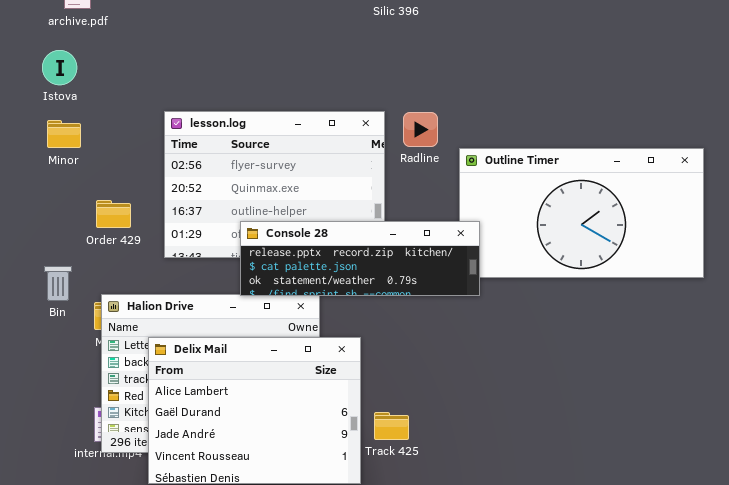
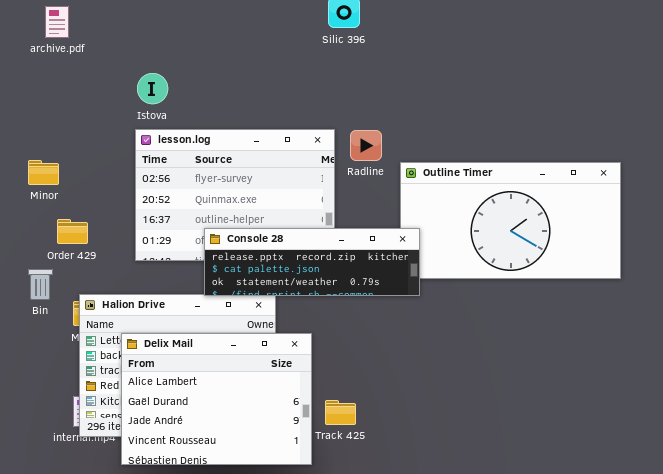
Istova: [42,50,77,85] -> [137,73,168,104], moved
Minor: [47,120,81,148] -> [28,160,59,185], moved
Order 429: [96,200,131,228] -> [57,219,88,244], moved

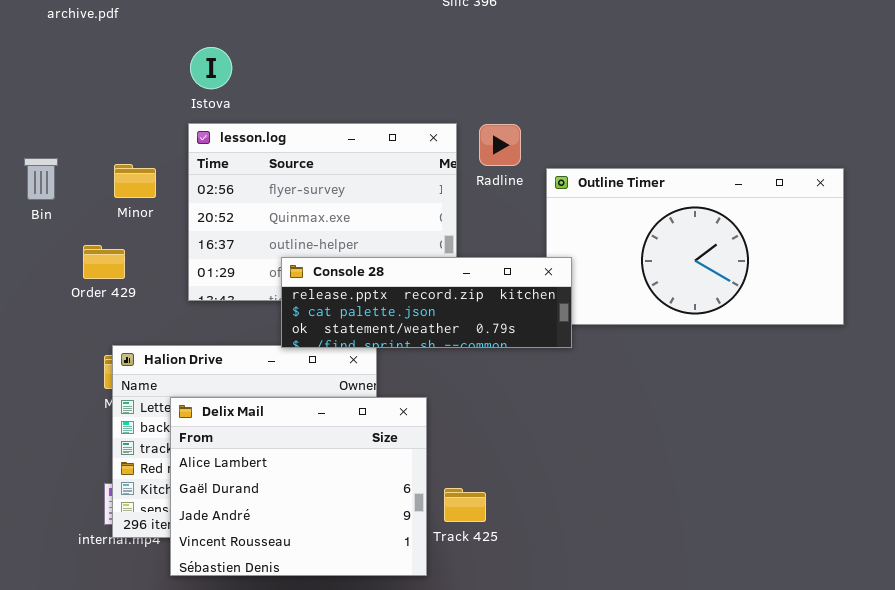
Minor: [28,160,59,185] -> [114,164,156,198], moved
Bin: [28,269,53,300] -> [24,158,58,200], moved

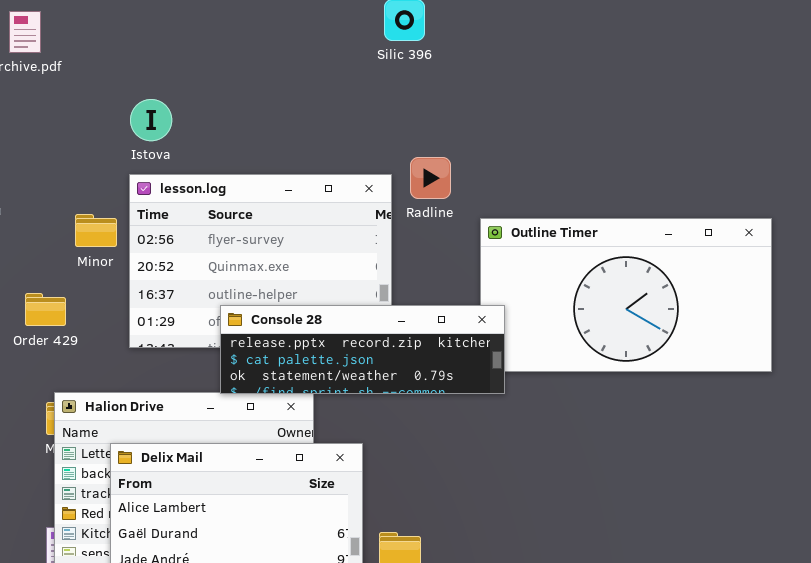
Radline: [479,124,521,166] -> [410,157,451,199], moved
Minor: [114,164,156,198] -> [75,214,117,247], moved

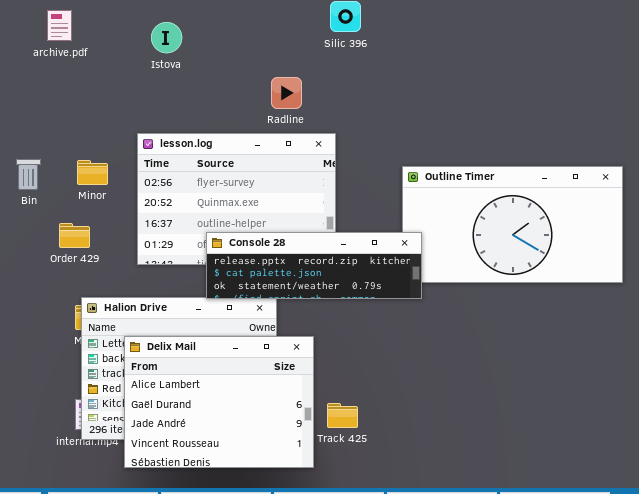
Istova: [130,99,172,141] -> [151,22,182,53], moved
Radline: [410,157,451,199] -> [271,77,302,109], moved
Minor: [75,214,117,247] -> [77,160,108,185], moved

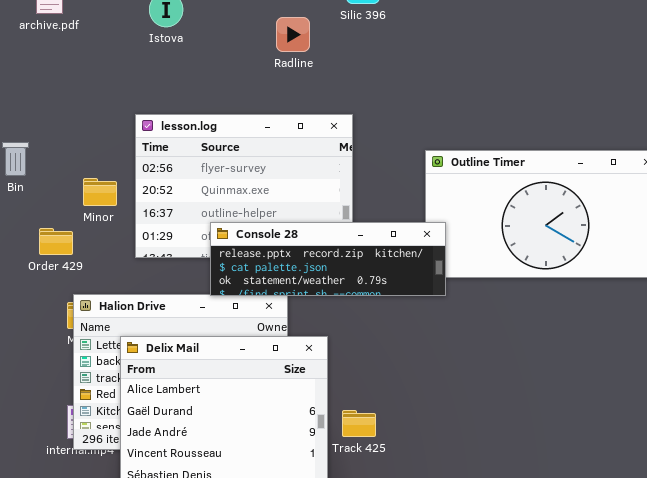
Radline: [271,77,302,109] -> [276,17,310,52], moved
Minor: [77,160,108,185] -> [83,178,117,206], moved
Order 429: [59,223,90,248] -> [39,228,73,255], moved

